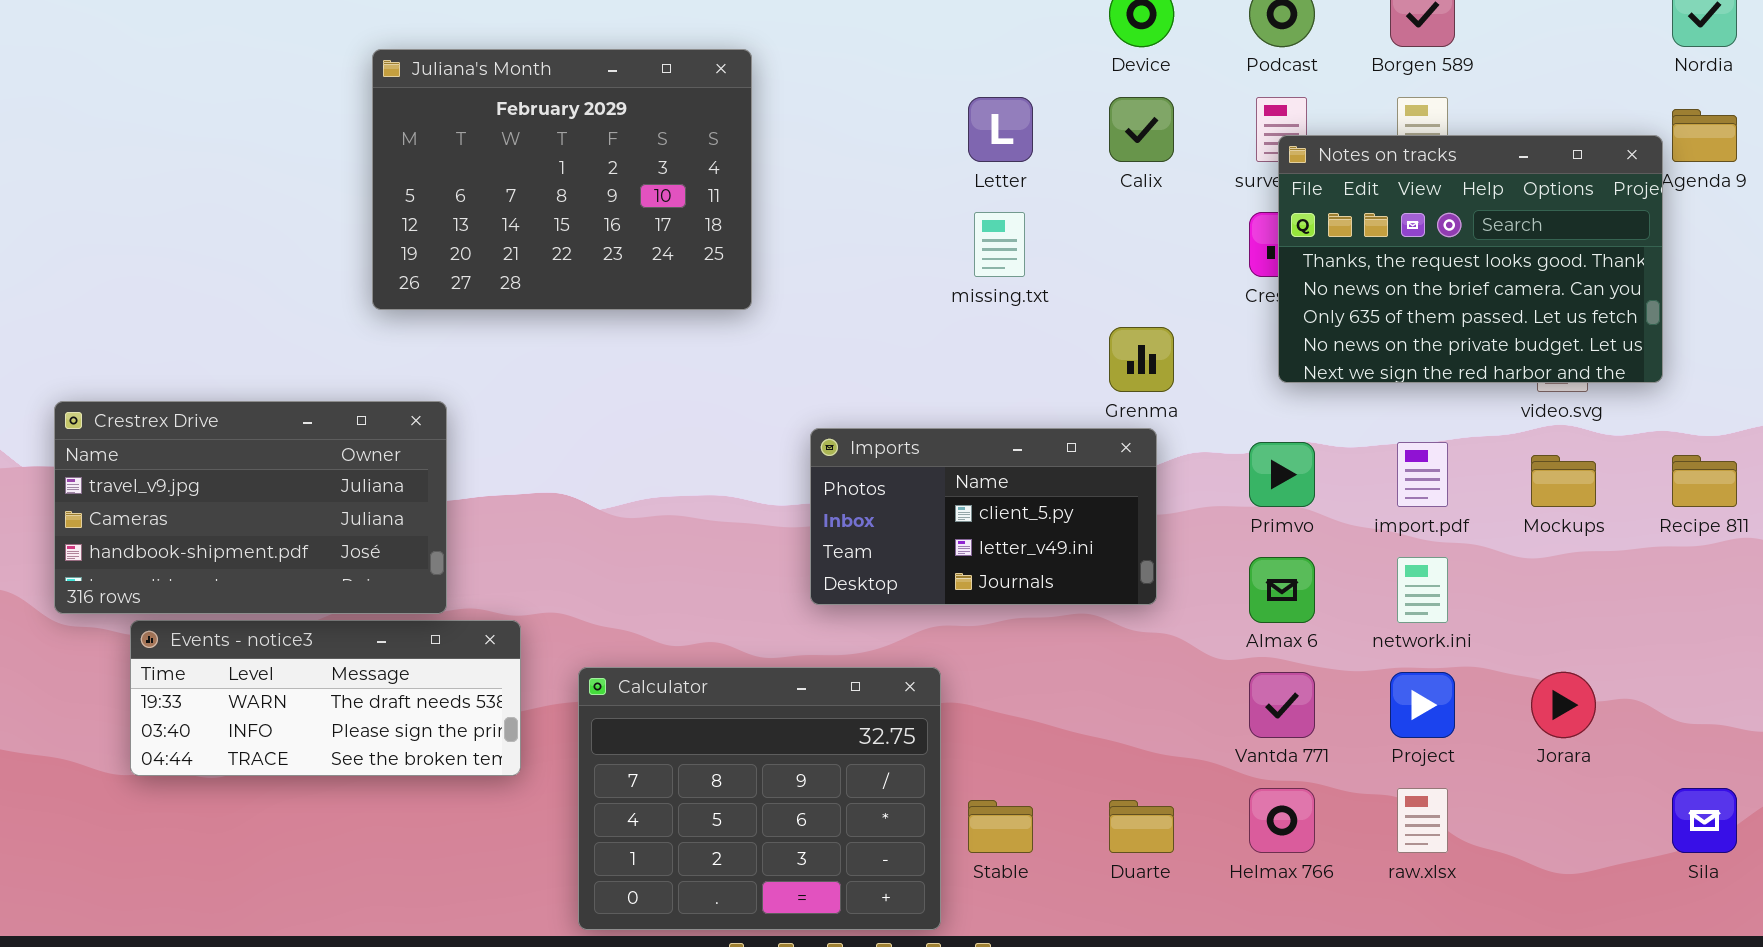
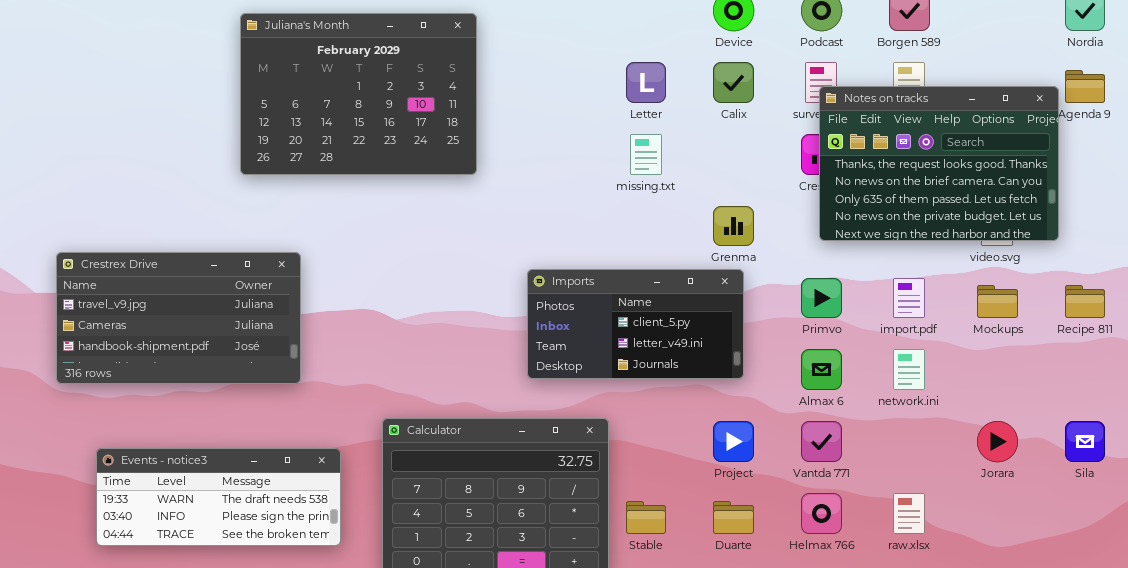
Juliana's Month: [372,49,752,310] -> [240,13,477,175], moved
Events - notice3: [130,620,521,776] -> [96,448,341,546], moved
Project: [1390,672,1455,738] -> [713,421,754,462], moved
Sila: [1672,788,1737,853] -> [1065,421,1105,462], moved

